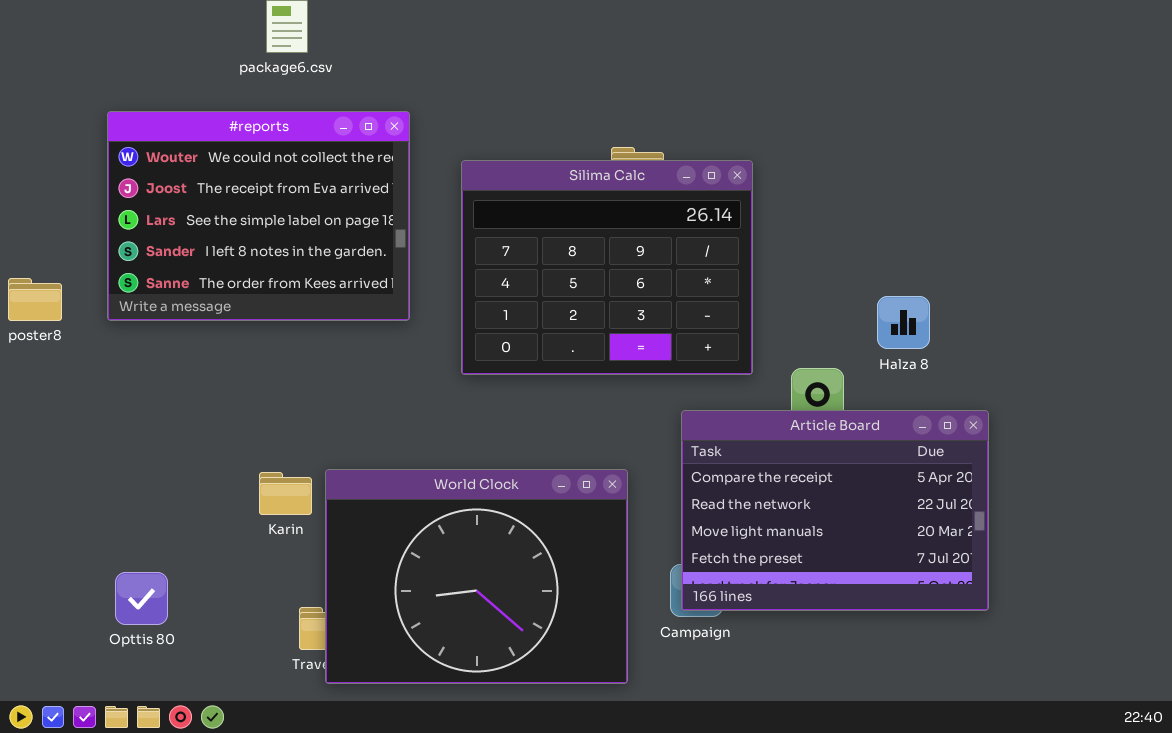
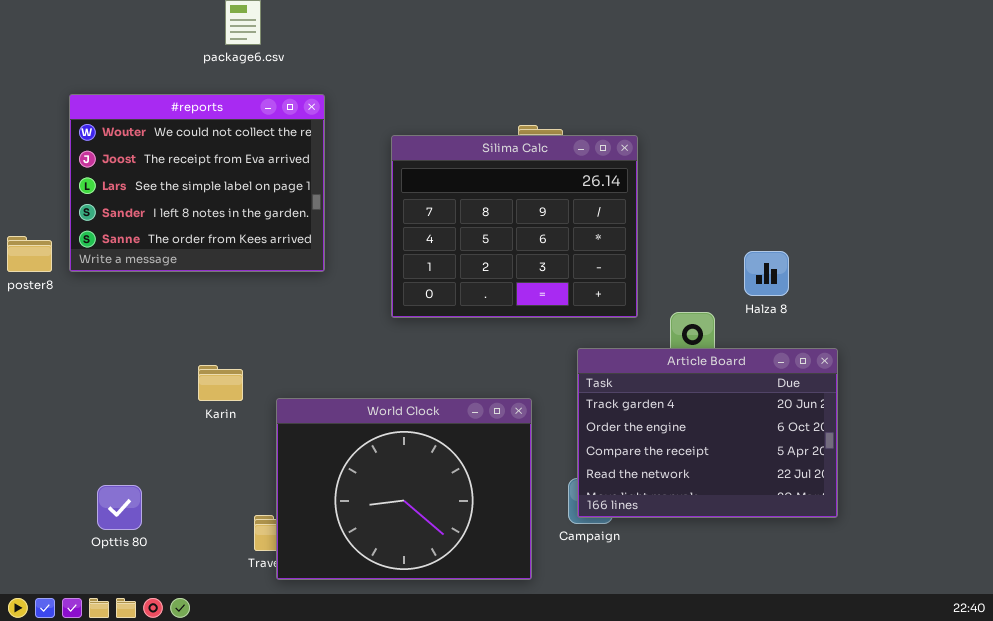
#reports: [107,111,410,321] -> [69,94,325,272], moved
Article Board: [681,410,989,611] -> [577,348,838,518], scrolled up 2 rows
Karin: [259,472,312,515] -> [198,365,243,401], moved

